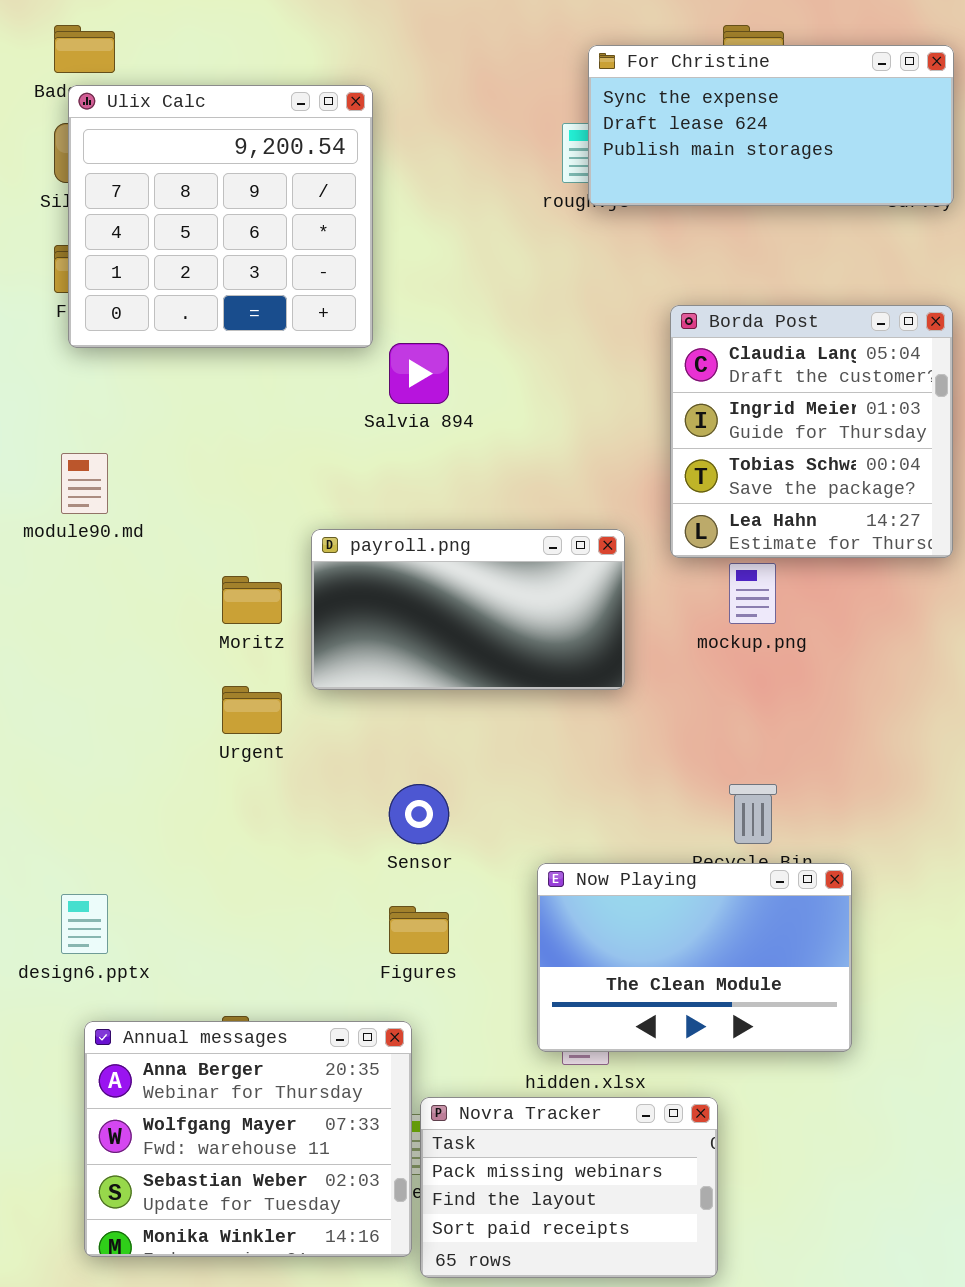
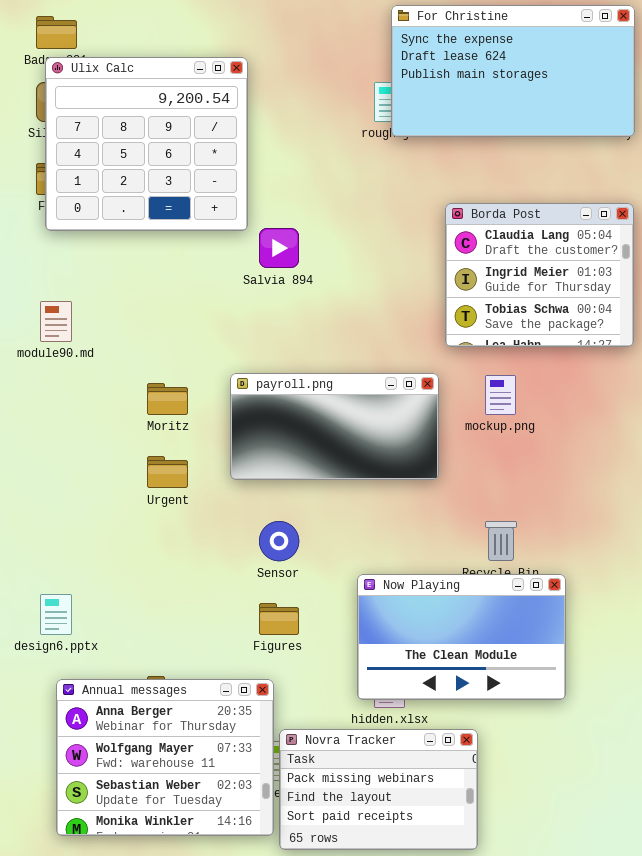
For Christine: [588,45,954,206] -> [391,5,635,137], resized
Borda Post: [670,305,953,558] -> [445,203,634,347], resized
payroll.png: [311,529,625,690] -> [230,373,439,480], moved

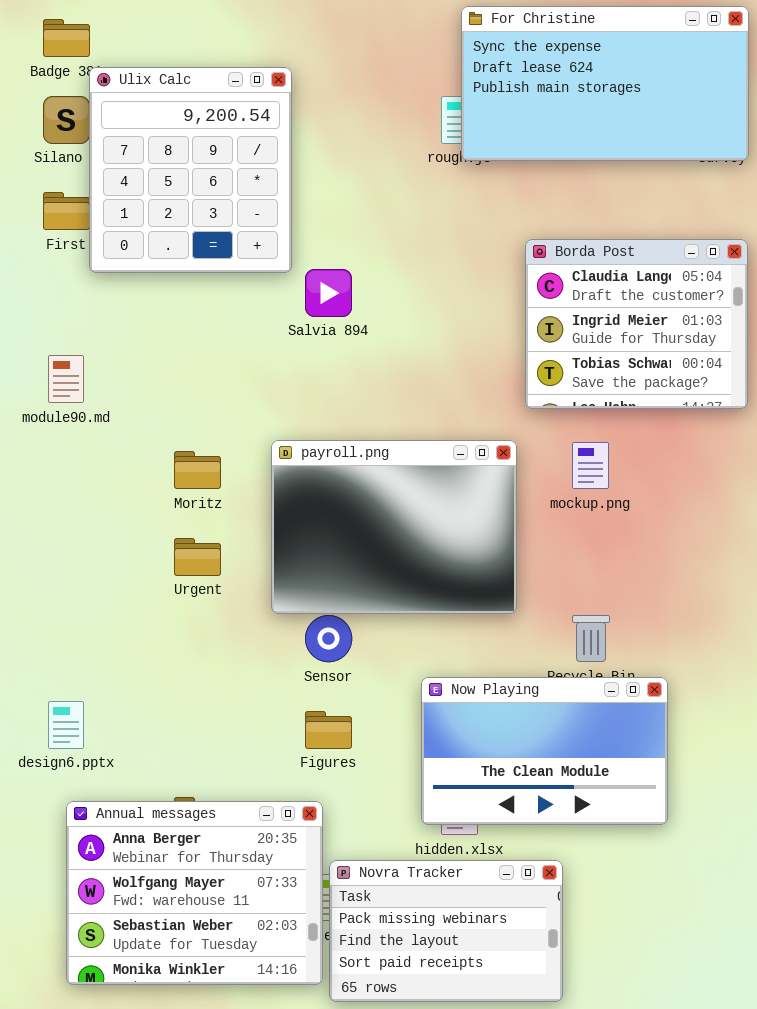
Ulix Calc: [45,57,248,231] -> [89,67,292,273], resized
payroll.png: [230,373,439,480] -> [271,440,517,614], resized

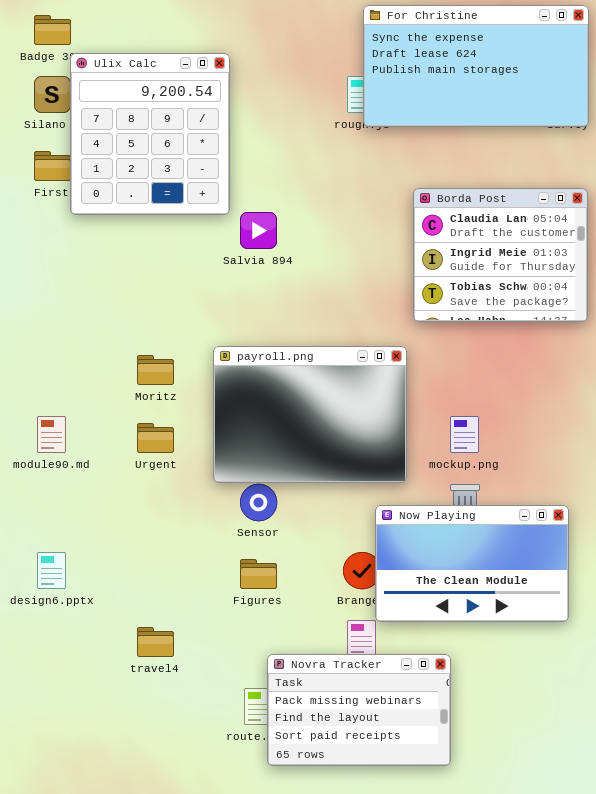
module90.md: [48,355,84,403] -> [37,416,66,453], moved
mockup.png: [572,442,609,489] -> [450,416,479,453], moved
Now Playing: [421,677,668,825] -> [375,505,569,622], moved
Annual messages: [66,801,323,985] -> none, closed
Novra Tracker: [329,860,563,1002] -> [267,654,451,766], moved

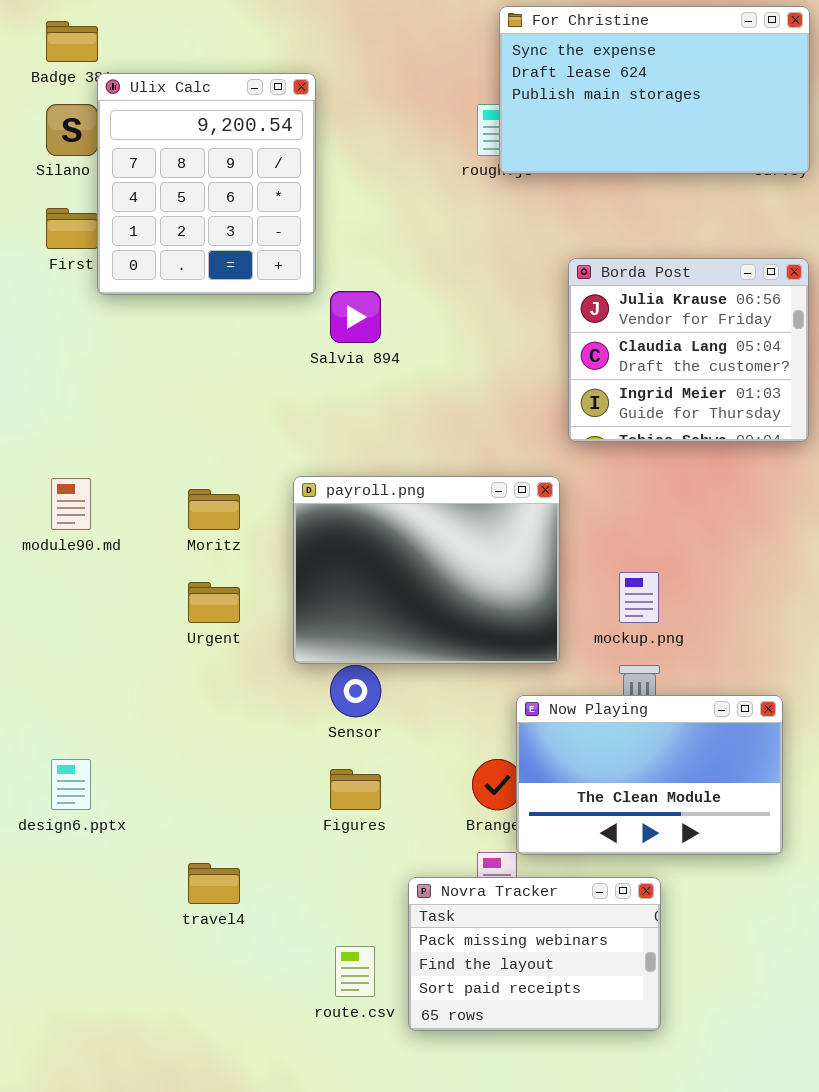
Borda Post: [413,188,588,322] -> [568,258,809,442], scrolled up 1 row
module90.md: [37,416,66,453] -> [51,478,91,530], moved
Novra Tracker: [267,654,451,766] -> [408,877,661,1031], moved

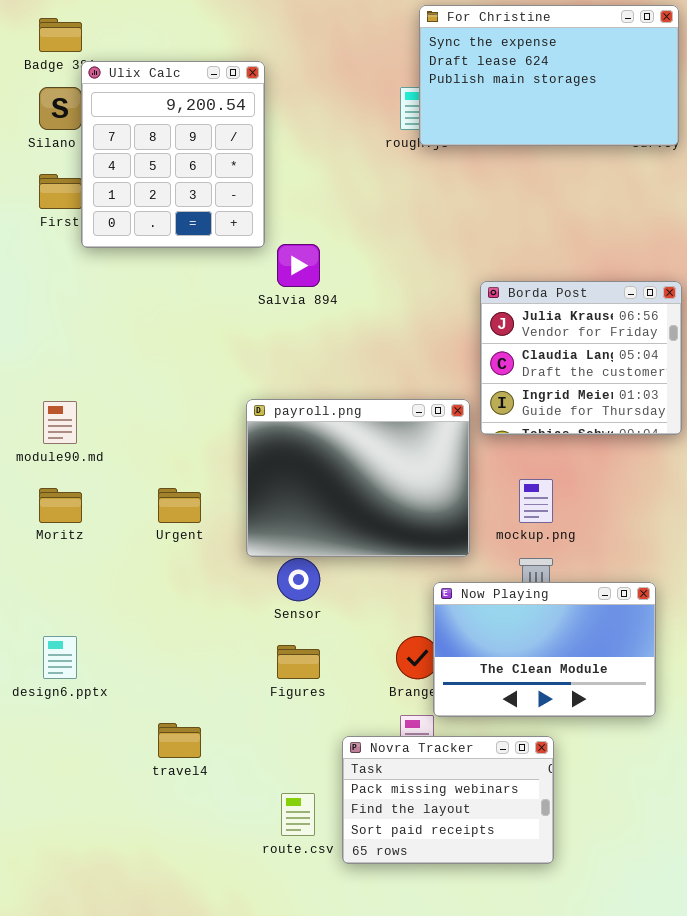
Borda Post: [568,258,809,442] -> [480,281,682,435], moved
Moritz: [188,489,240,530] -> [39,488,82,523], moved

